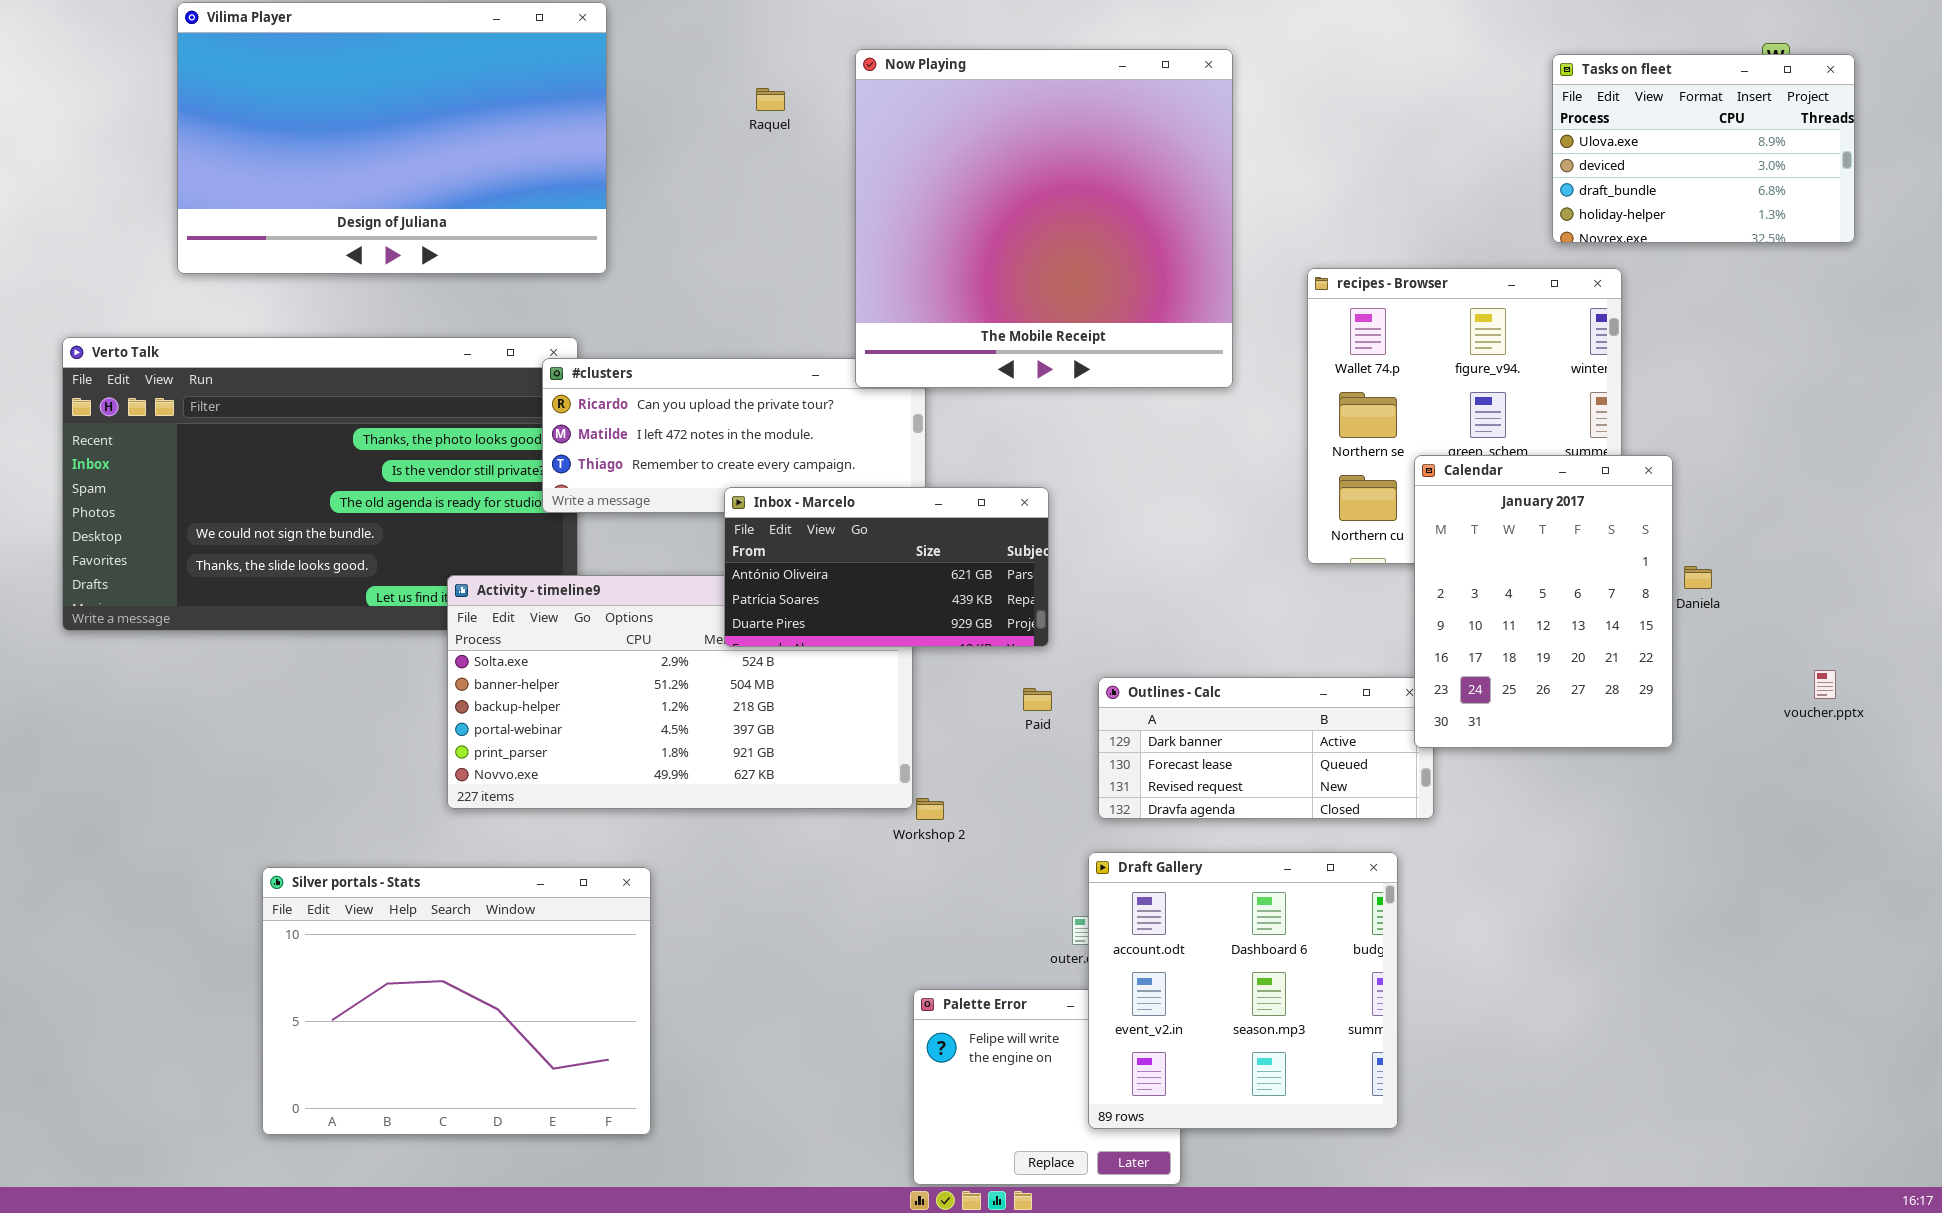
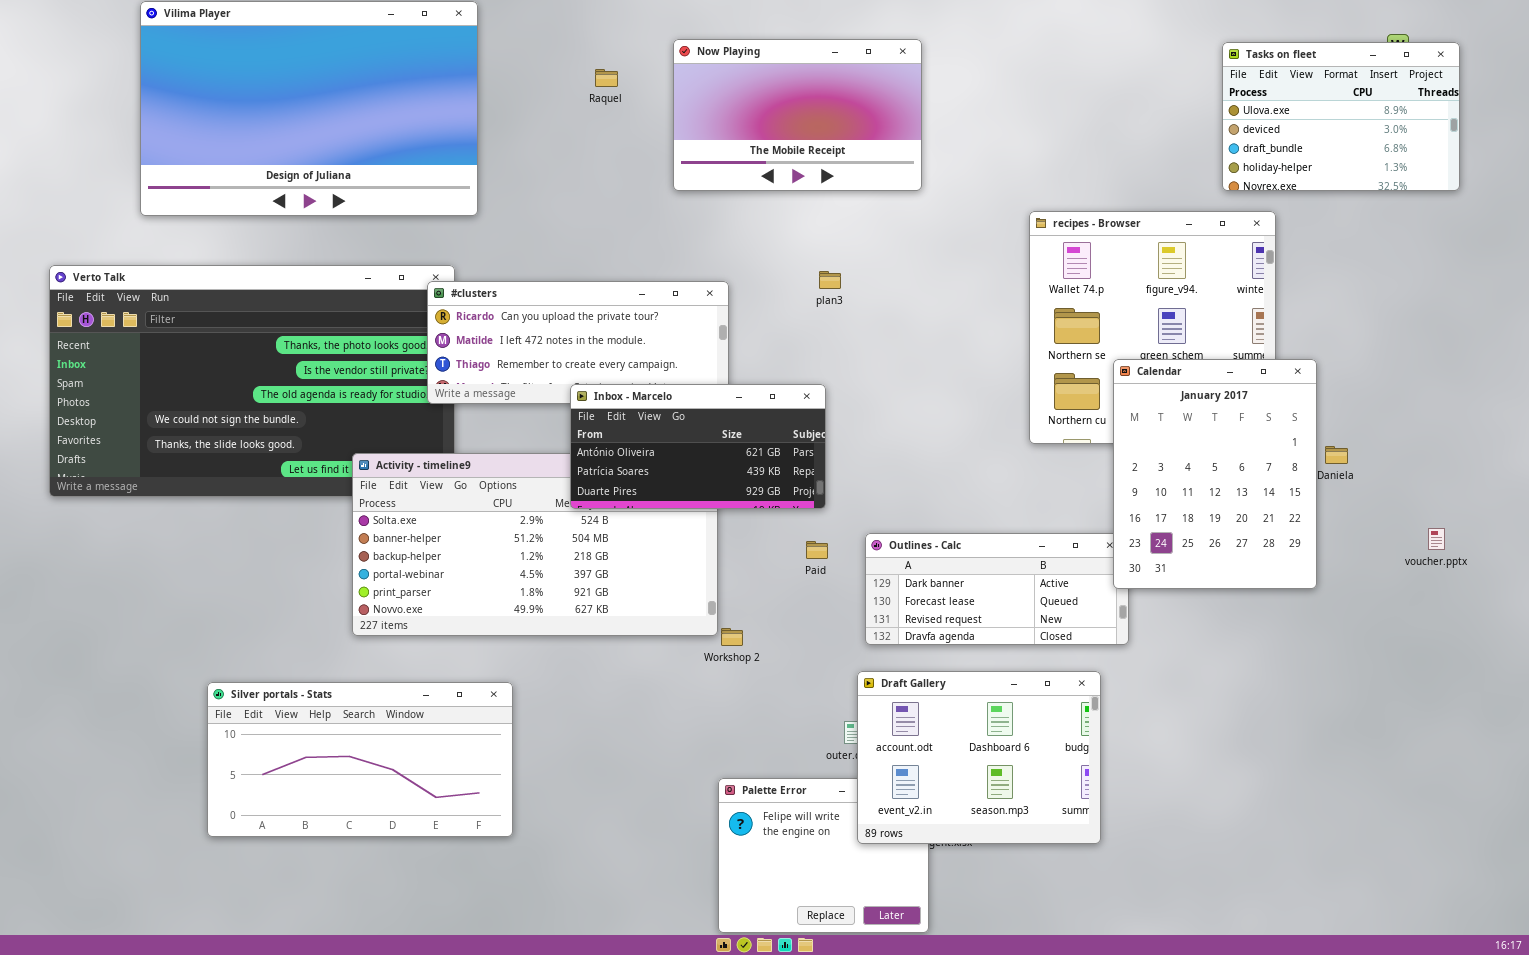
Now Playing: [855,49,1233,388] -> [673,39,922,191], resized
Draft Gallery: [1088,852,1398,1129] -> [857,671,1101,844], resized
Silver portals - Stats: [262,867,651,1135] -> [207,682,513,837], resized

